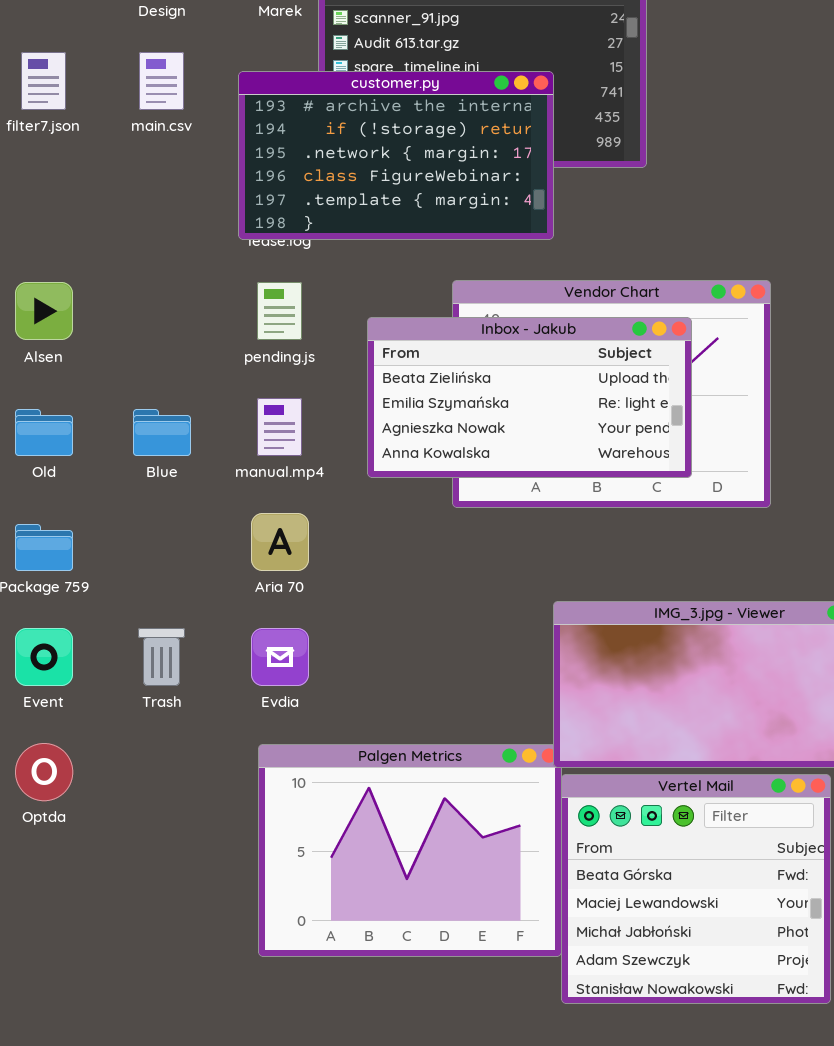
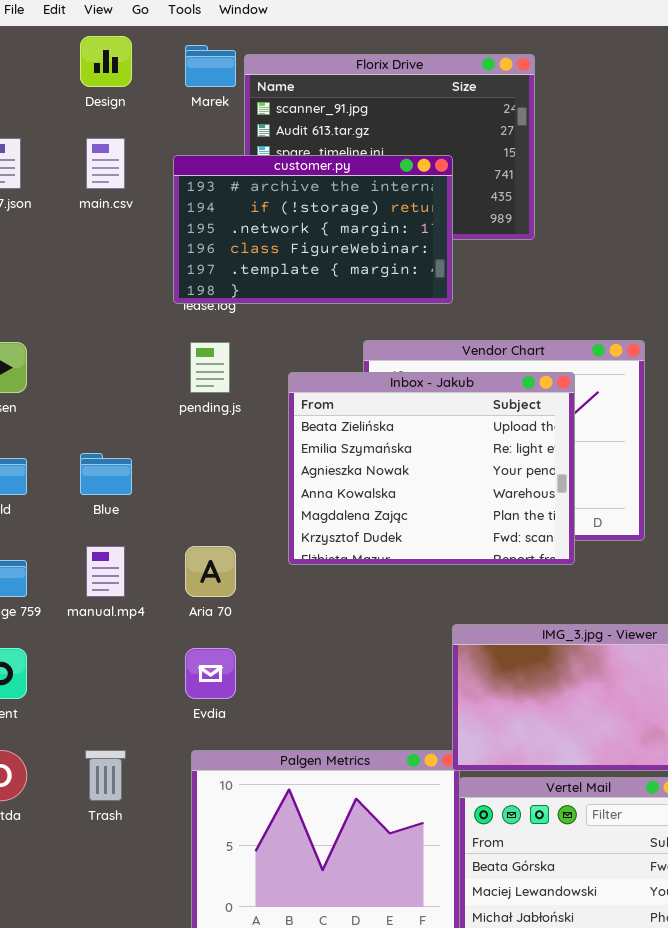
Inbox - Jakub: [367,317,692,478] -> [288,372,575,565], resized
manual.mp4: [257,398,302,456] -> [86,546,125,597], moved
Trash: [138,628,185,686] -> [85,750,126,801], moved

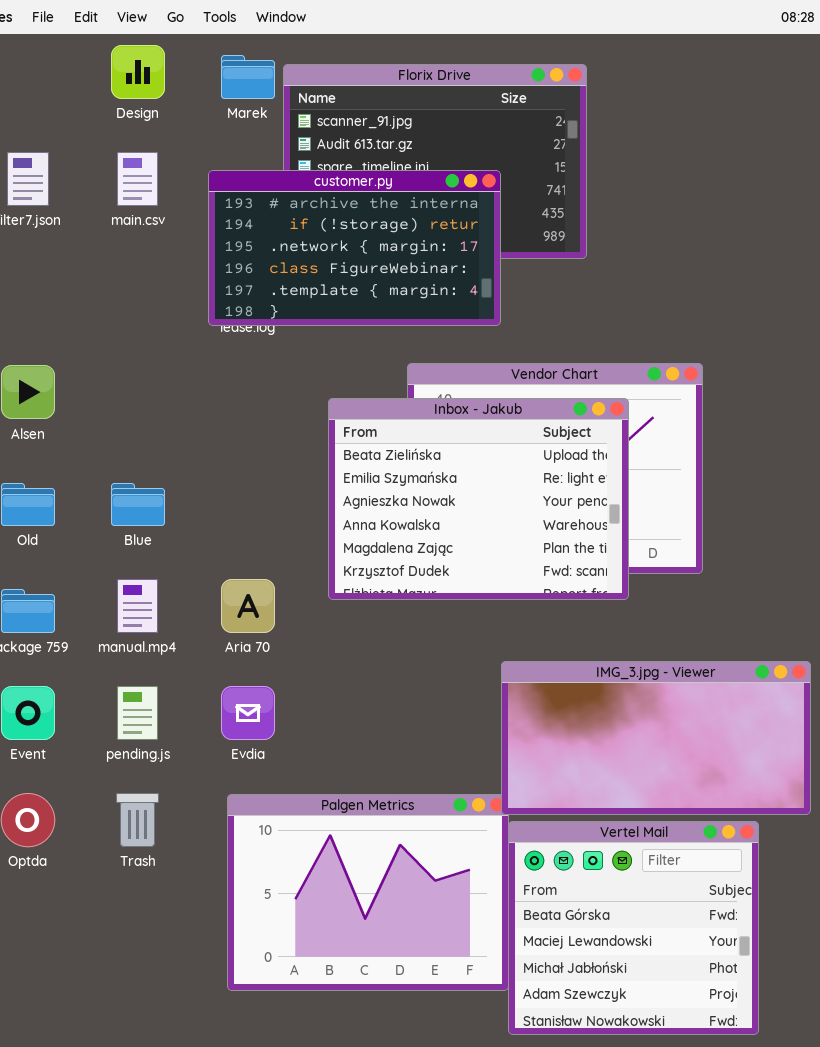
pending.js: [190,342,230,393] -> [117,686,158,740], moved

